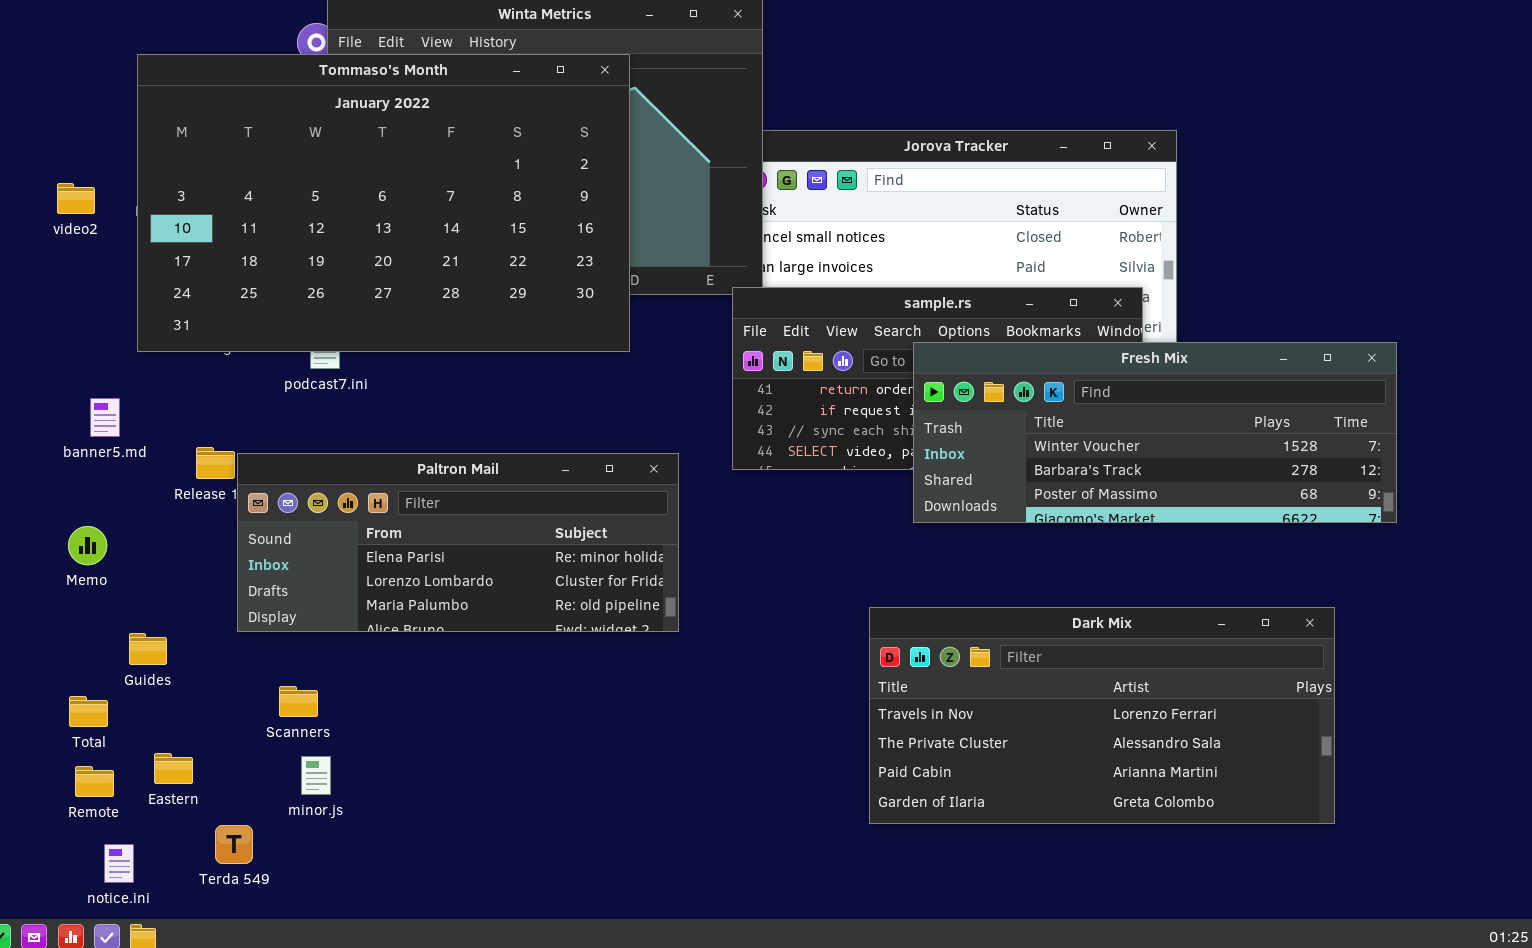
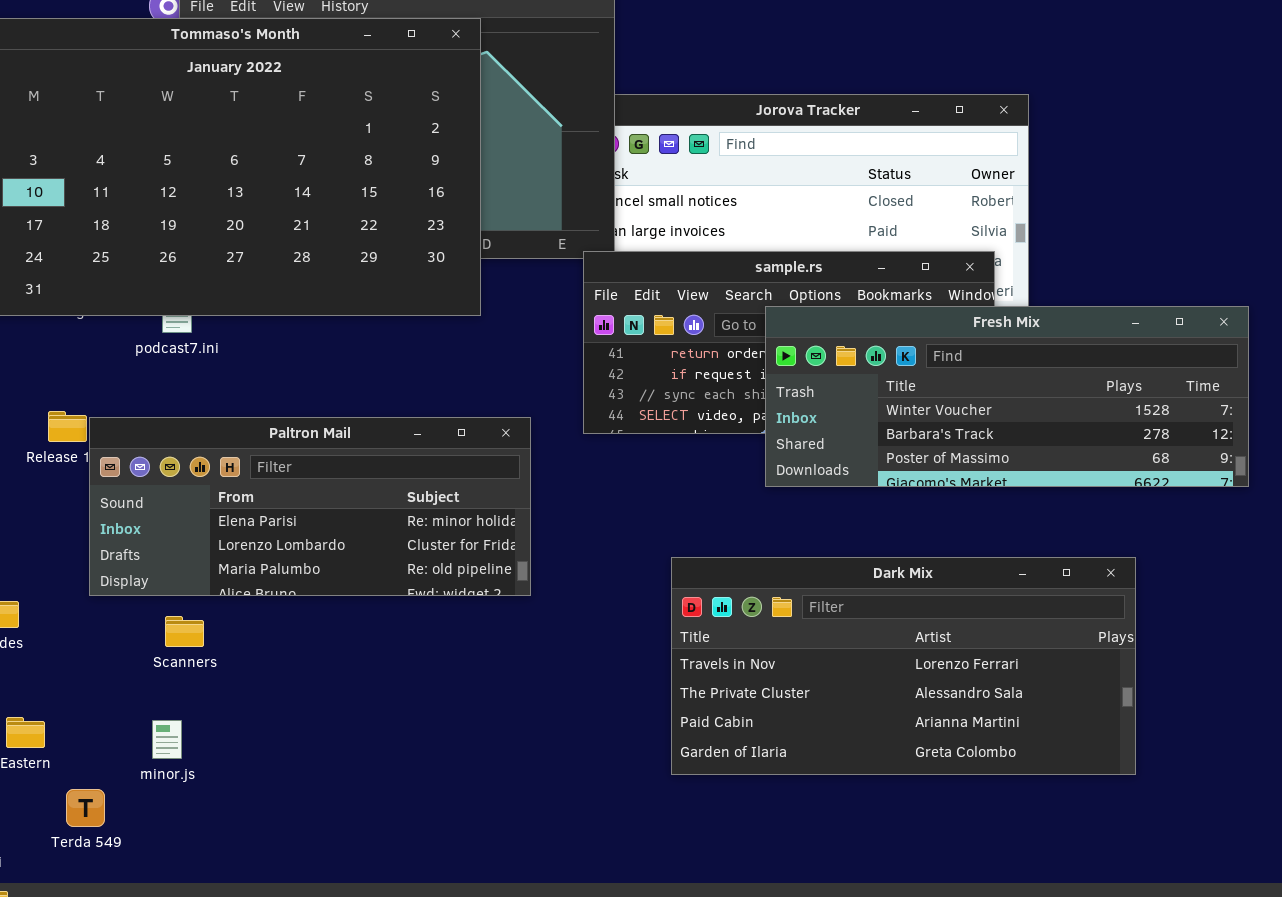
Dark Mix: [869,607,1335,824] -> [671,557,1136,775], moved
Scanners: [279,686,318,717] -> [165,616,204,647], moved

